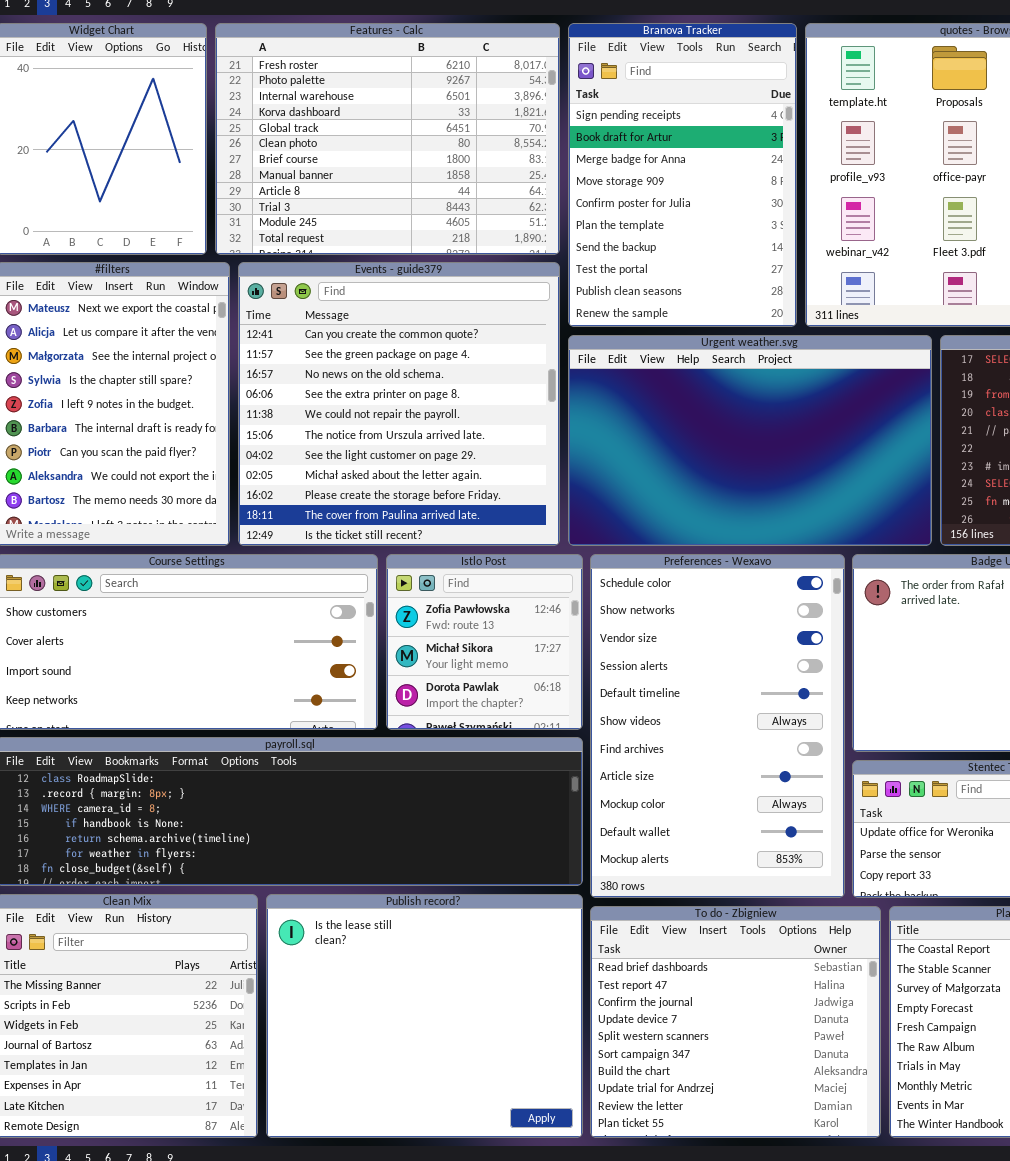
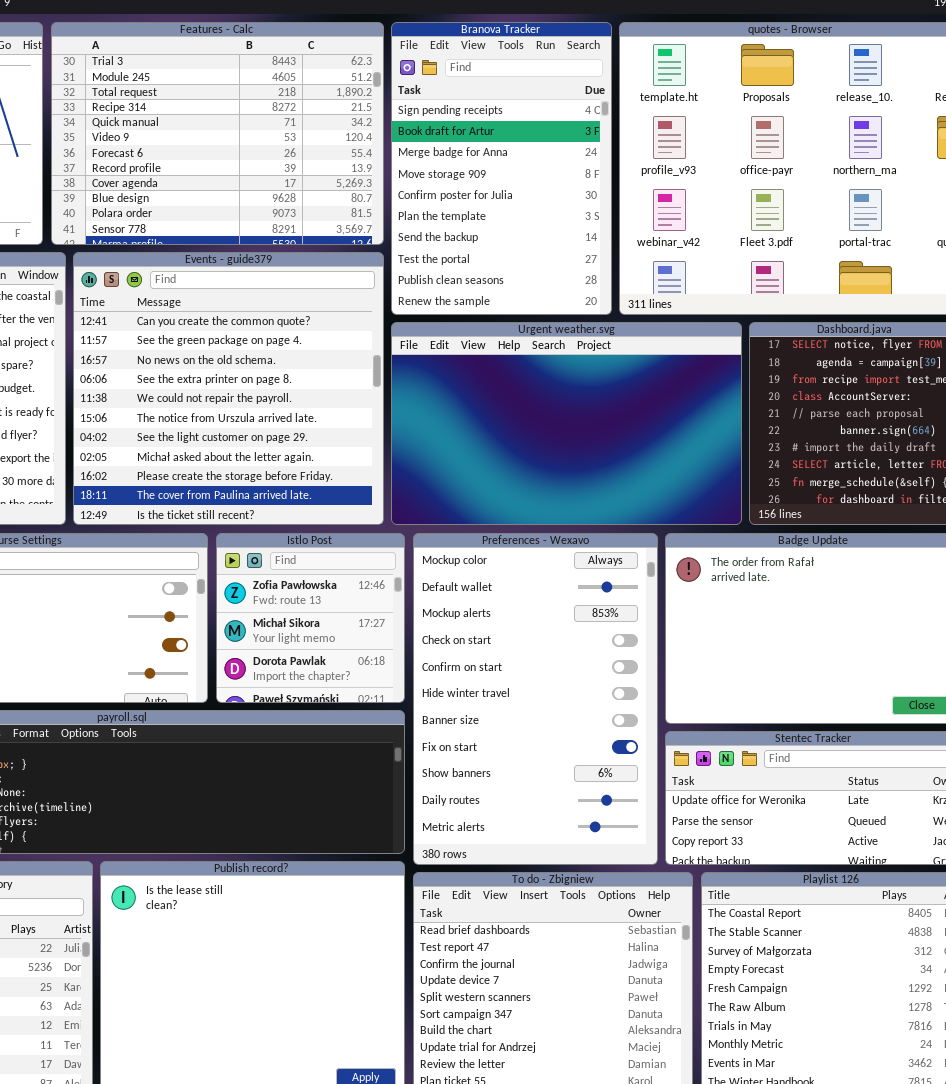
Features - Calc: [215,23,560,255] -> [51,22,384,245], scrolled down 9 rows
Preferences - Wexavo: [590,554,845,898] -> [413,533,658,865], scrolled down 8 rows

